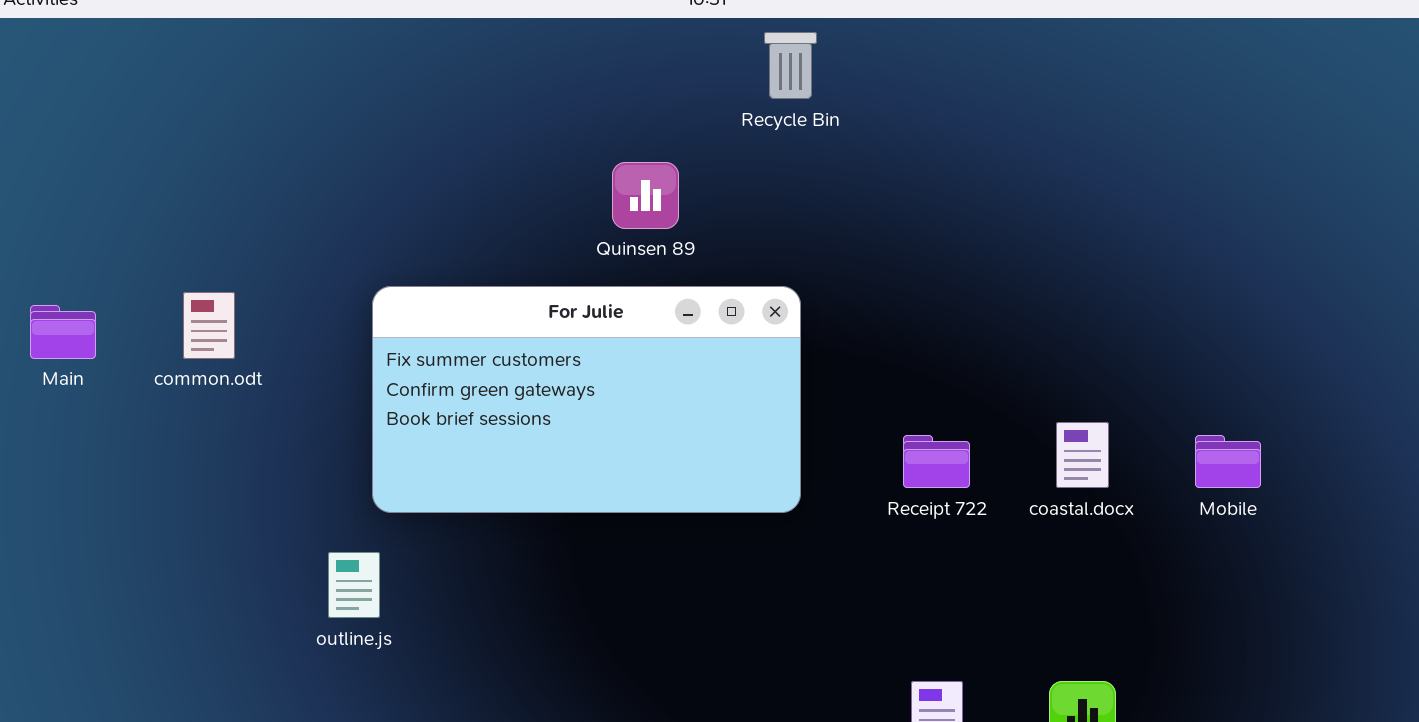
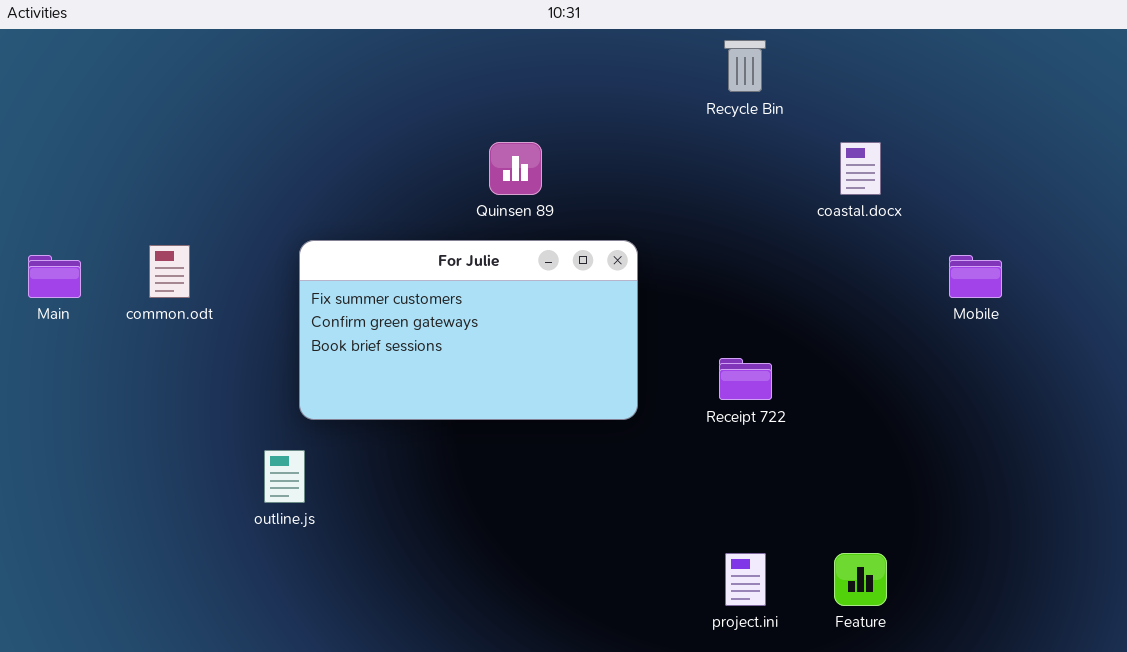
Recycle Bin: [764,32,817,99] -> [724,40,766,92], moved
coastal.docx: [1056,422,1109,488] -> [840,142,881,195], moved
Mobile: [1195,435,1261,488] -> [949,255,1002,298], moved

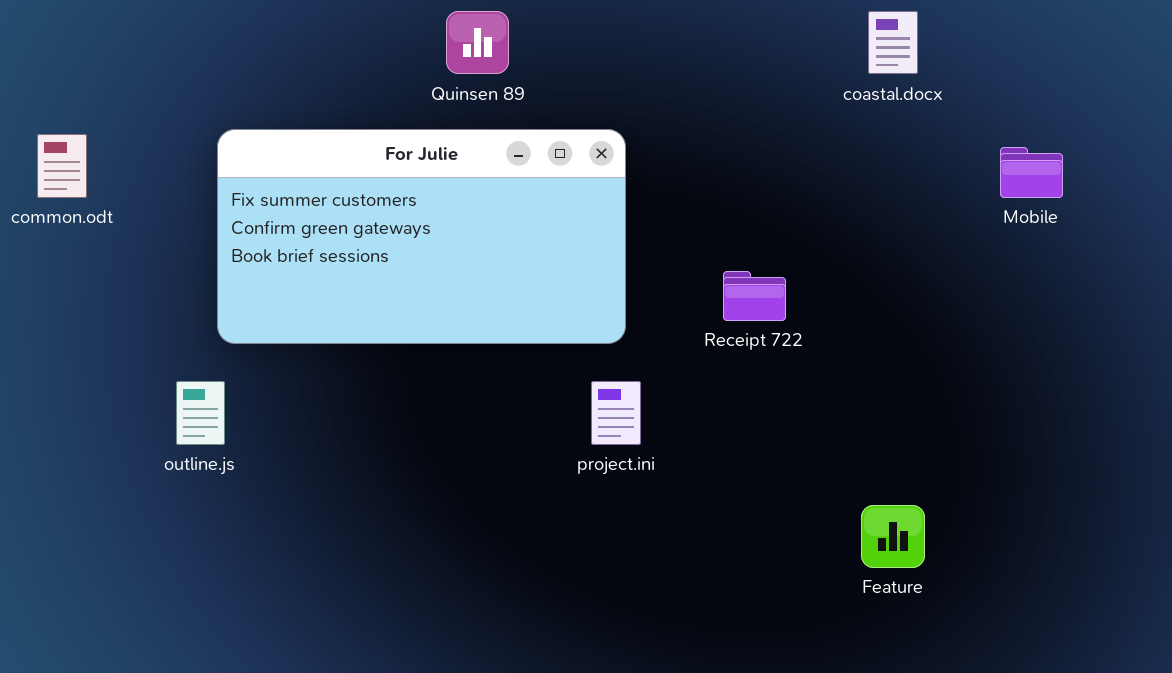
project.ini: [725,553,766,606] -> [591,381,641,445], moved

